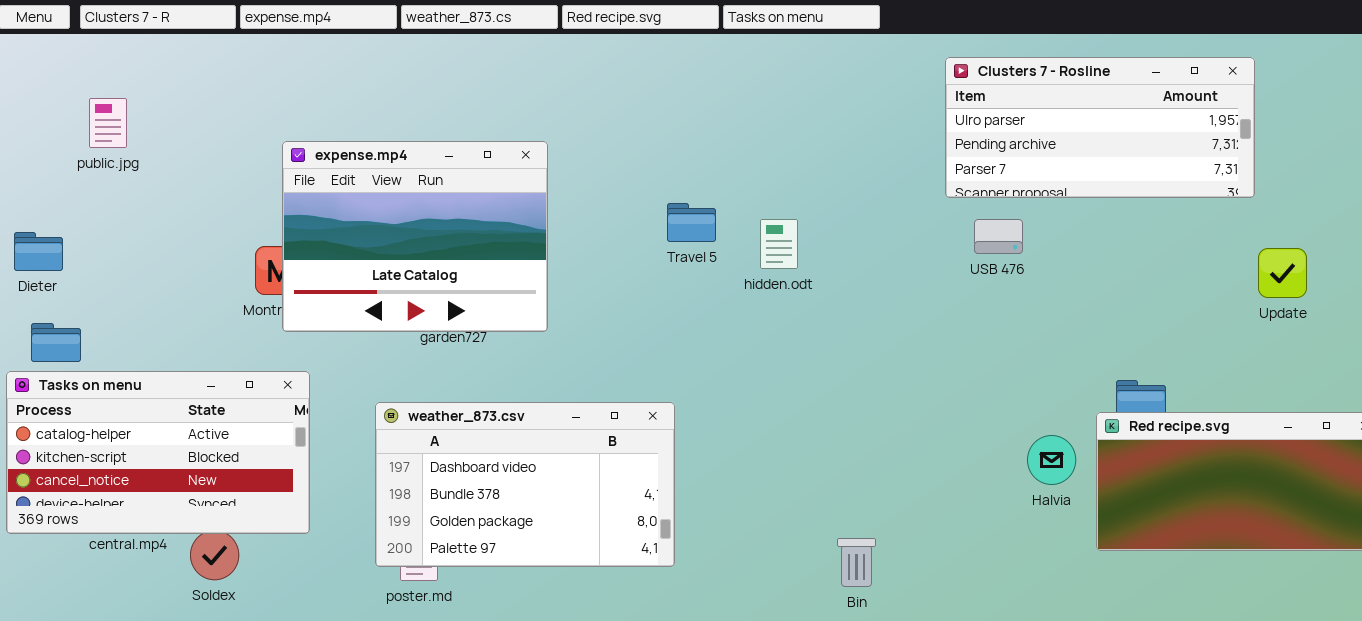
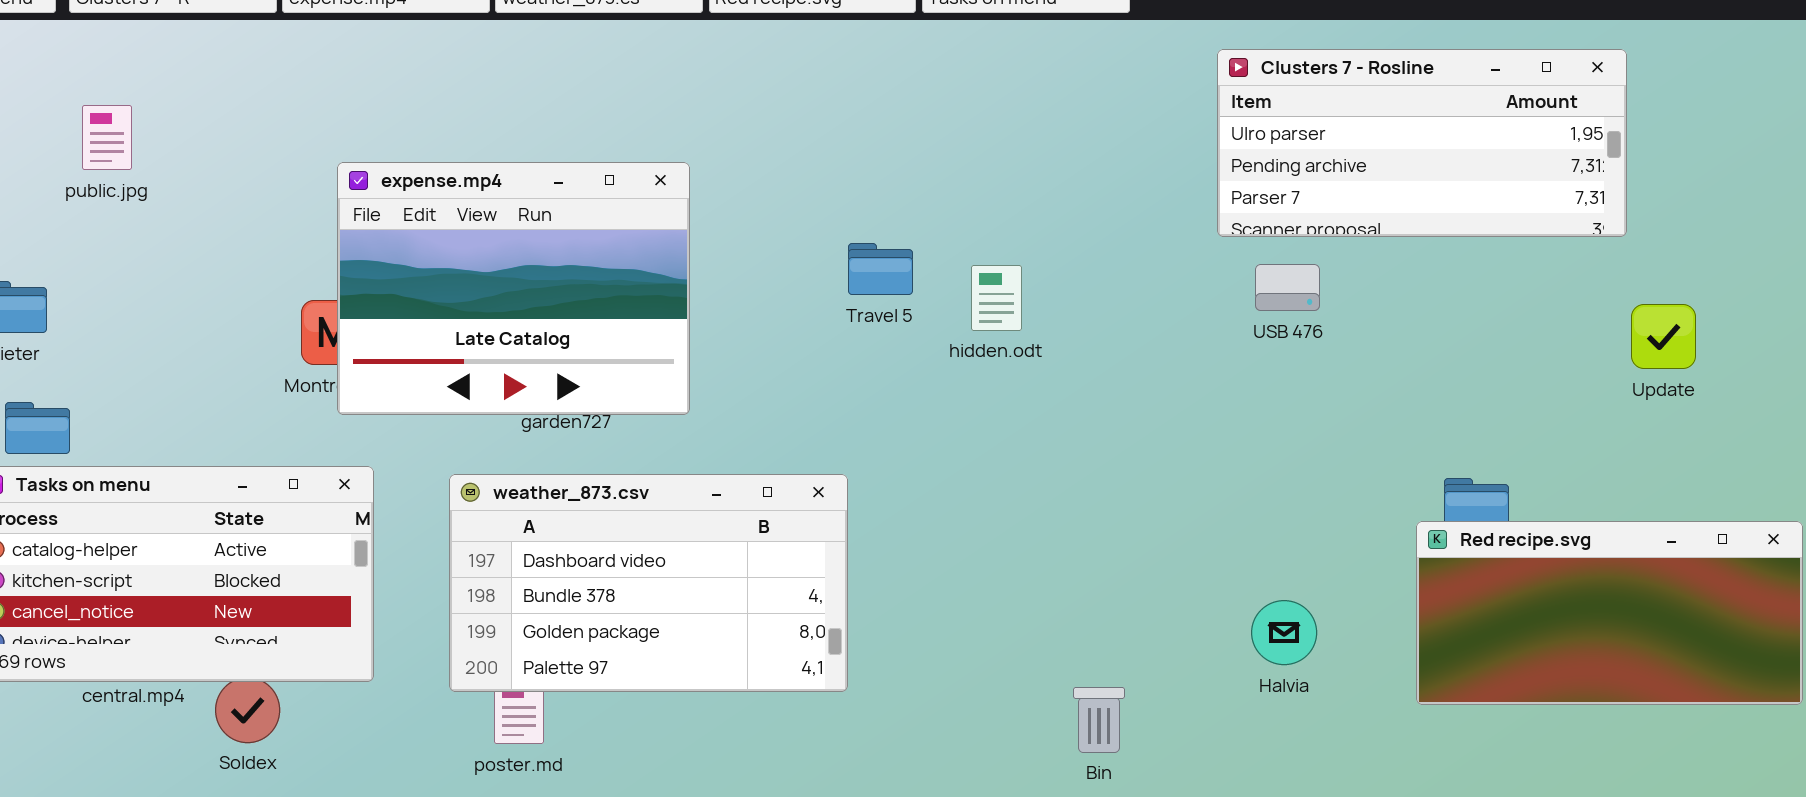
weather_873.csv: [375,402,675,567] -> [449,474,848,692], moved
Halvia: [1027,435,1076,485] -> [1251,600,1317,665], moved

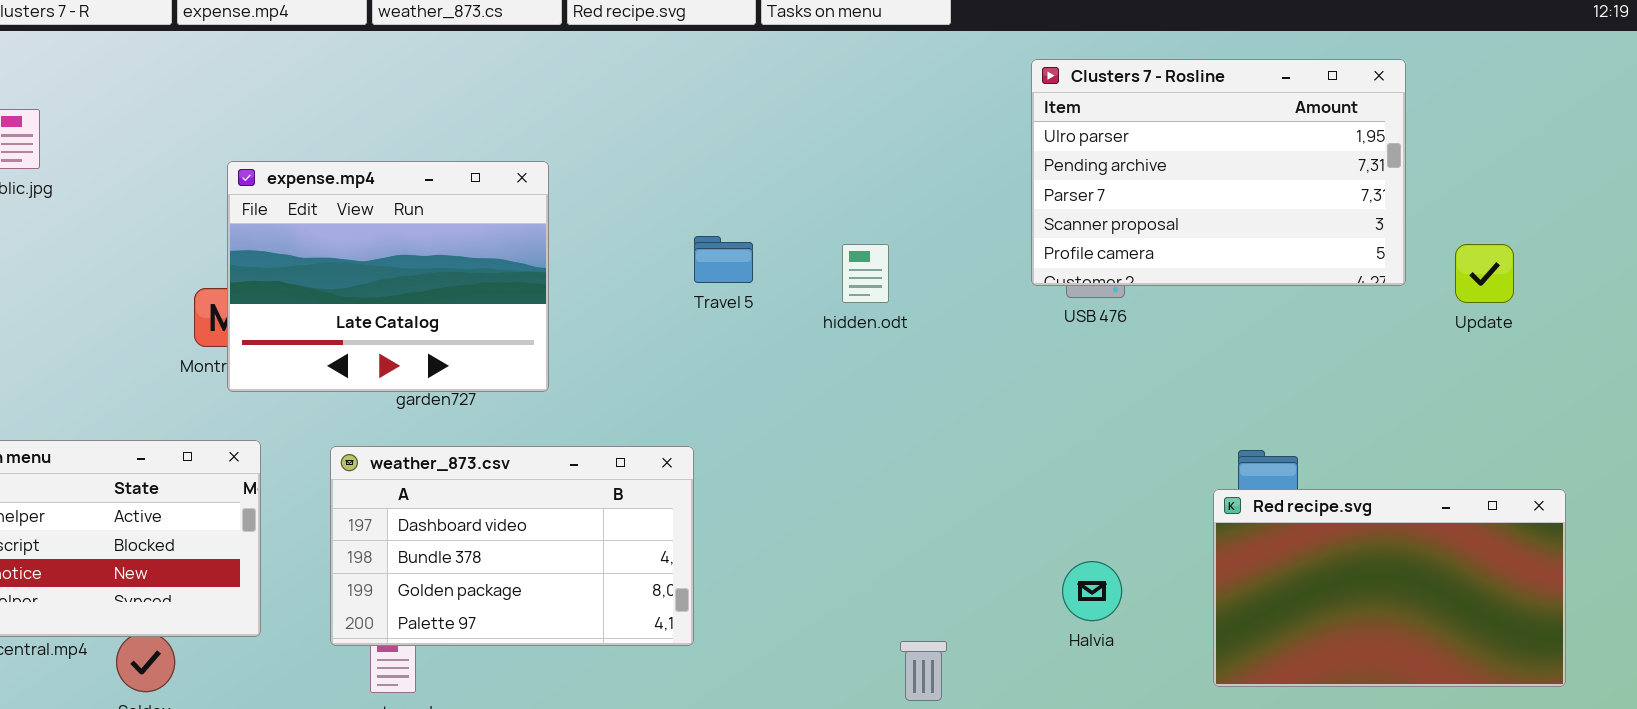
Clusters 7 - Rosline: [1217,49,1627,237] -> [1031,59,1406,286], resized
hidden.odt: [971,265,1022,331] -> [842,244,889,303], moved
Update: [1631,304,1696,369] -> [1455,244,1514,303], moved
Red recipe.svg: [1416,521,1803,705] -> [1213,489,1566,687], resized

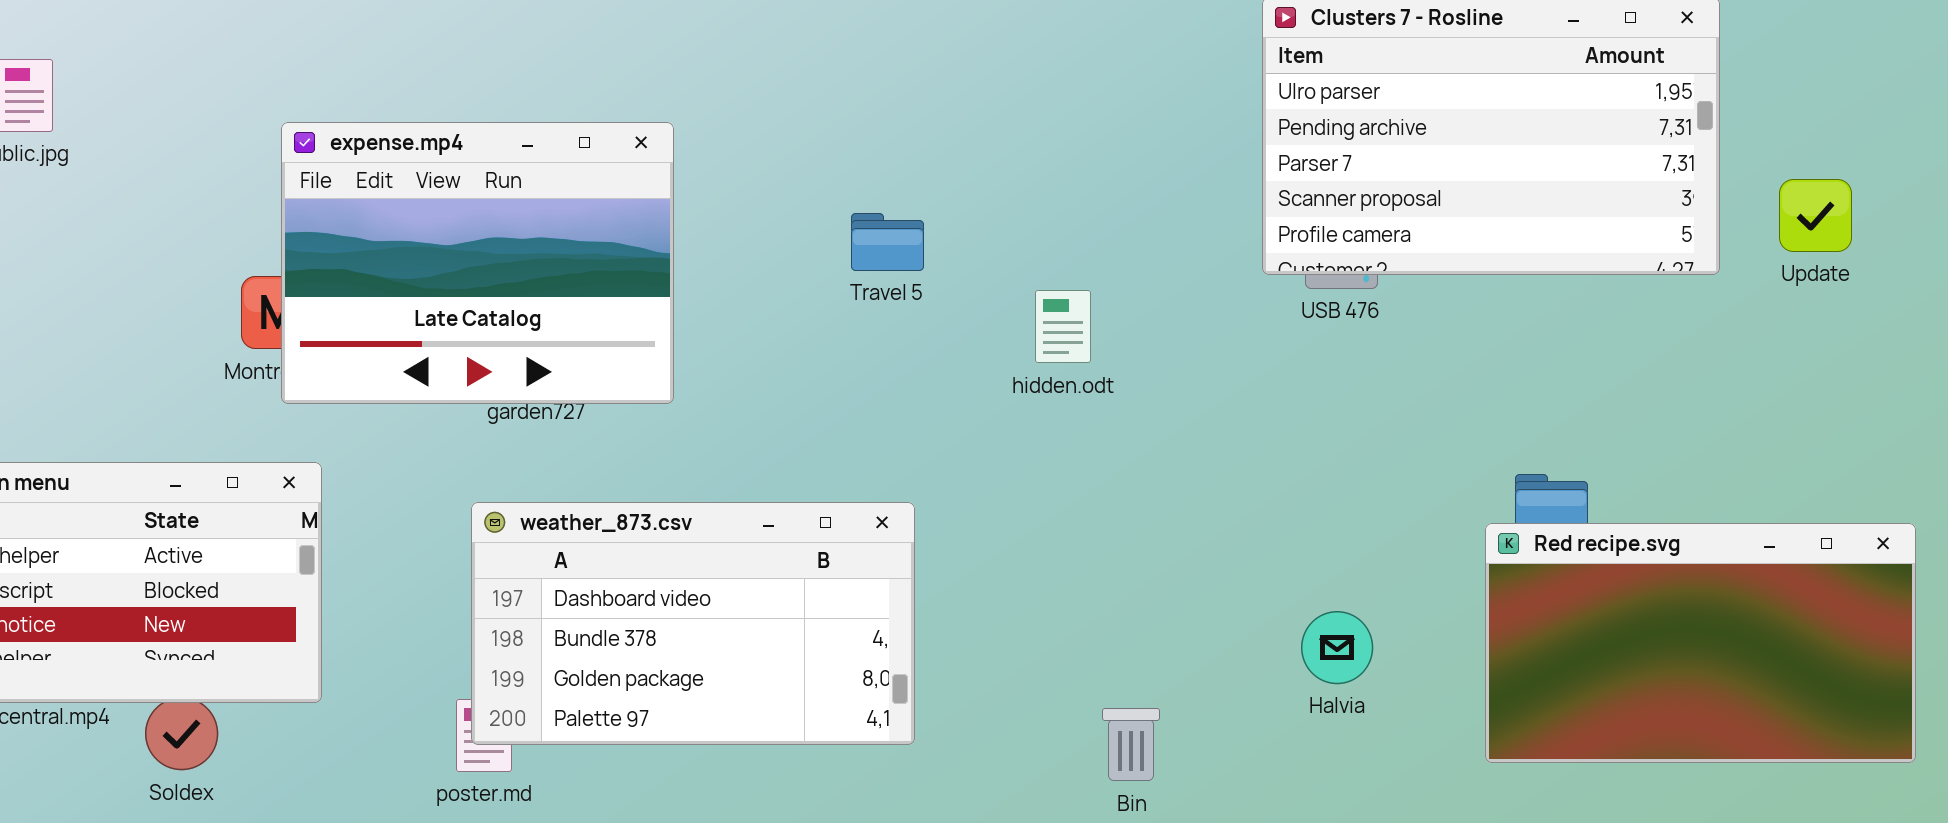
hidden.odt: [842,244,889,303] -> [1035,290,1091,363], moved
Update: [1455,244,1514,303] -> [1779,179,1852,252], moved
weather_873.csv: [330,446,694,646] -> [471,502,915,745], moved

